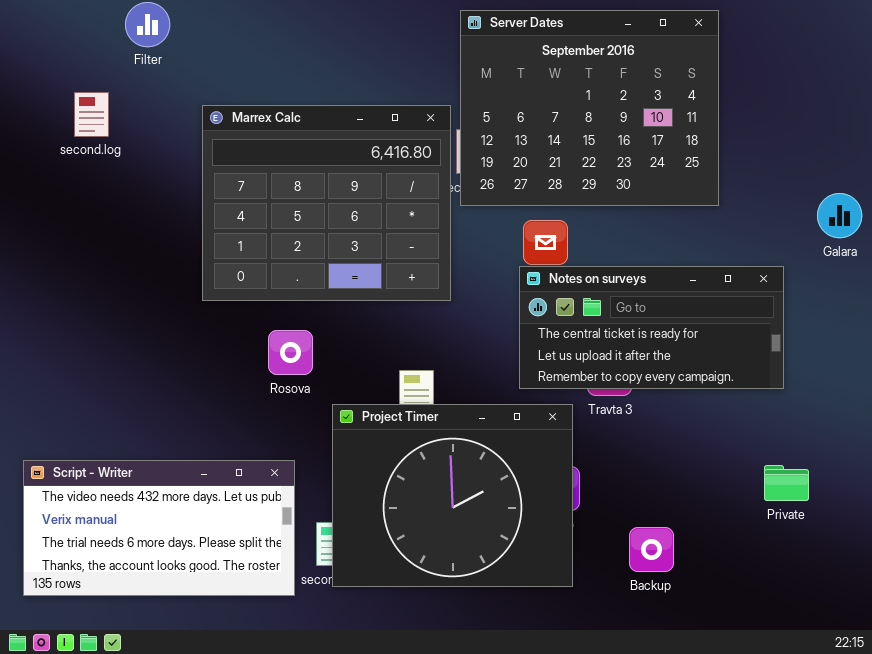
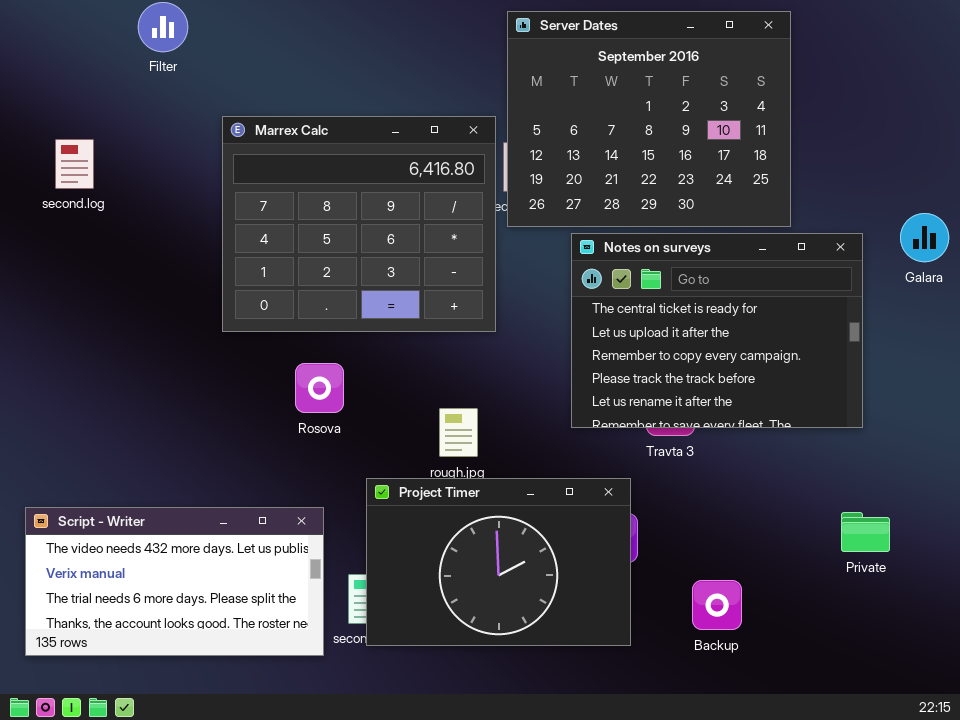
second.log: [74,92,109,137] -> [55,139,94,189], moved
Notes on surveys: [519,266,784,389] -> [571,233,863,428], resized
Project Timer: [332,404,573,587] -> [366,478,631,646], resized

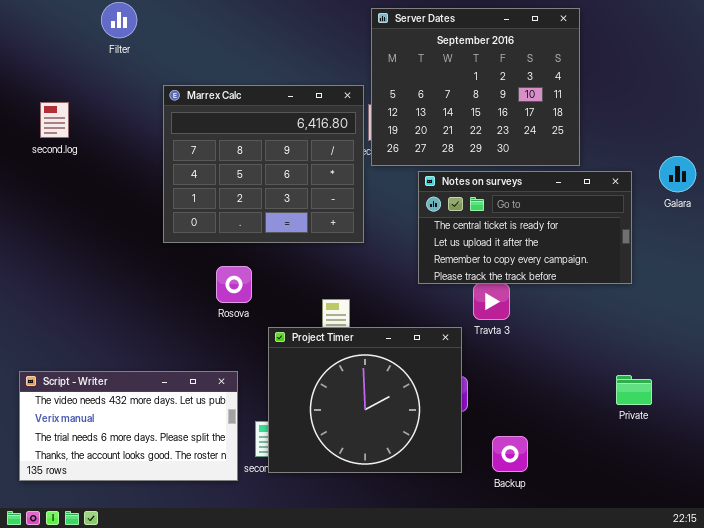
Notes on surveys: [571,233,863,428] -> [418,171,632,284], resized
Project Timer: [366,478,631,646] -> [268,327,462,473], resized
Backup: [692,580,742,630] -> [492,436,528,472], moved

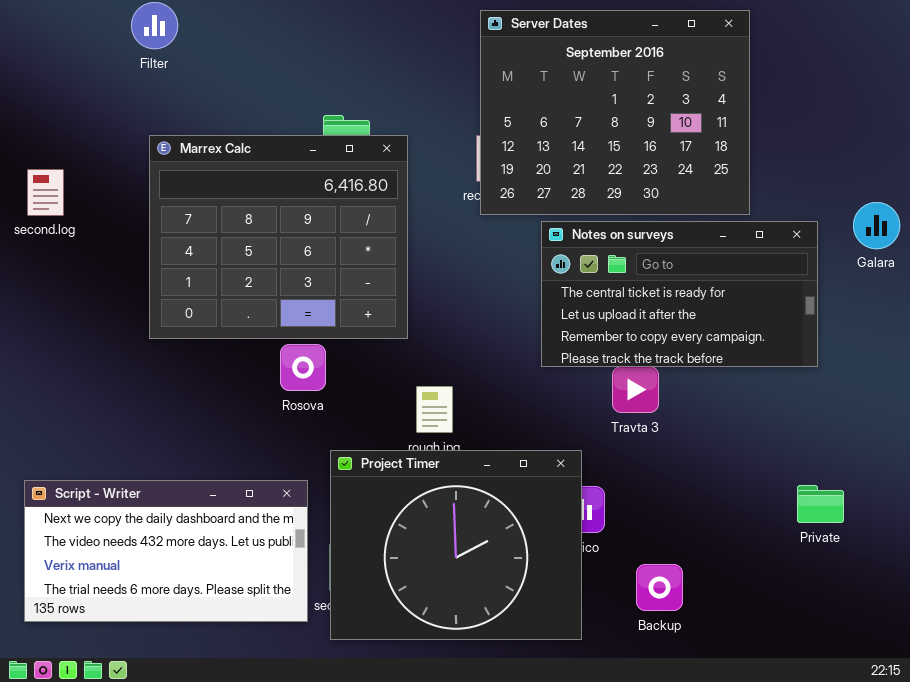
Marrex Calc: [163,85,364,243] -> [149,135,408,339], moved
second.log: [40,102,69,138] -> [27,169,64,216], moved
Project Timer: [268,327,462,473] -> [330,450,582,640], moved
Script - Writer: [19,371,238,481] -> [24,480,308,622], scrolled up 1 row

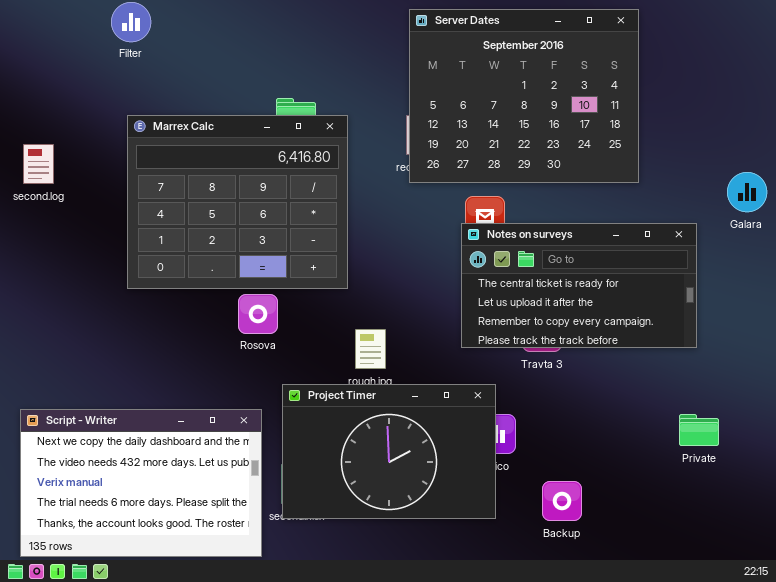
Notes on surveys: [541,221,818,367] -> [461,223,697,348], moved
Project Timer: [330,450,582,640] -> [282,384,496,519], resized
Script - Writer: [24,480,308,622] -> [20,409,262,557], resized

